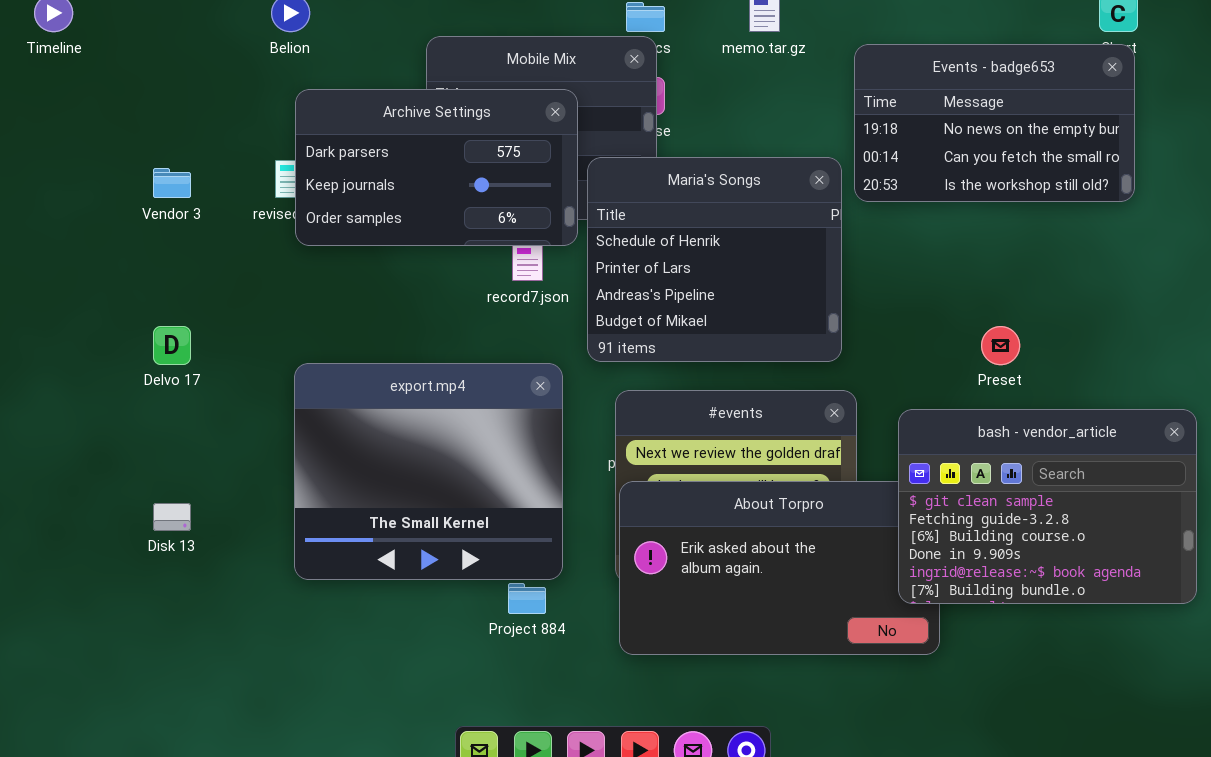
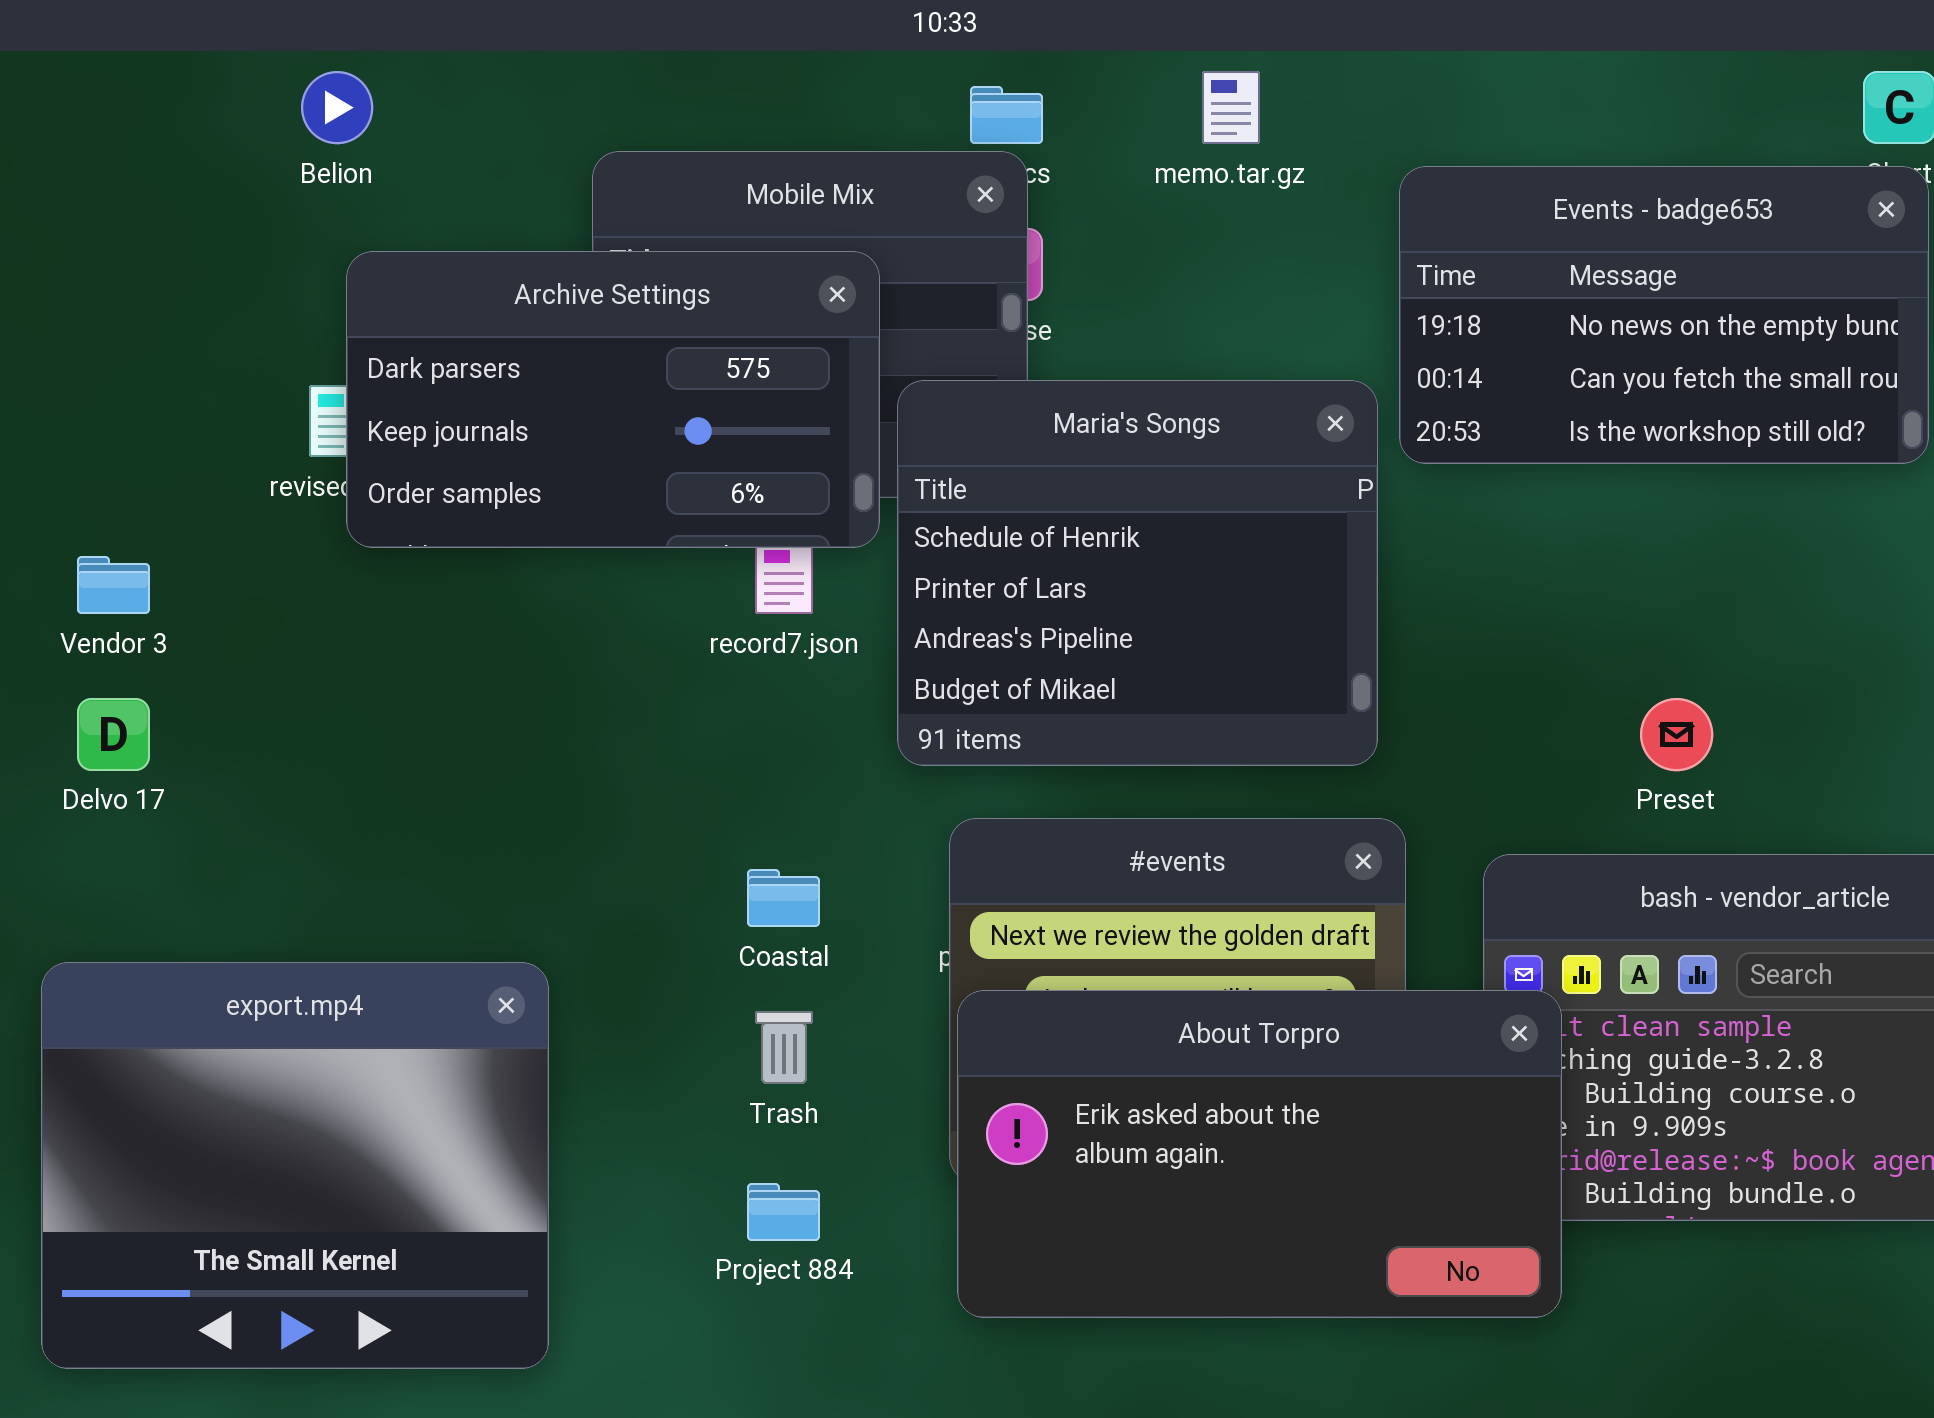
Vendor 3: [153,168,191,198] -> [77,556,150,614], moved
export.mp4: [294,363,563,580] -> [41,962,549,1369], moved
About Torpro: [619,481,940,655] -> [957,990,1562,1318], raised

